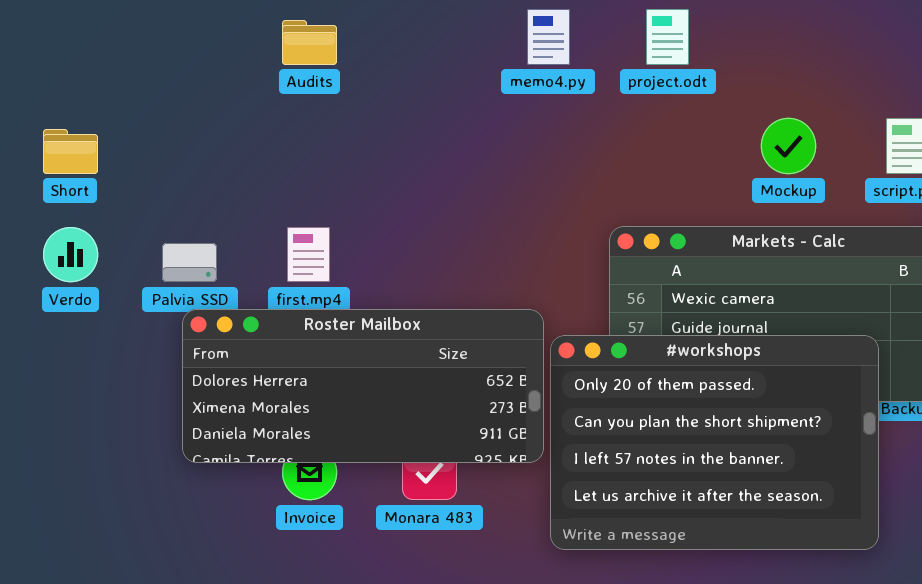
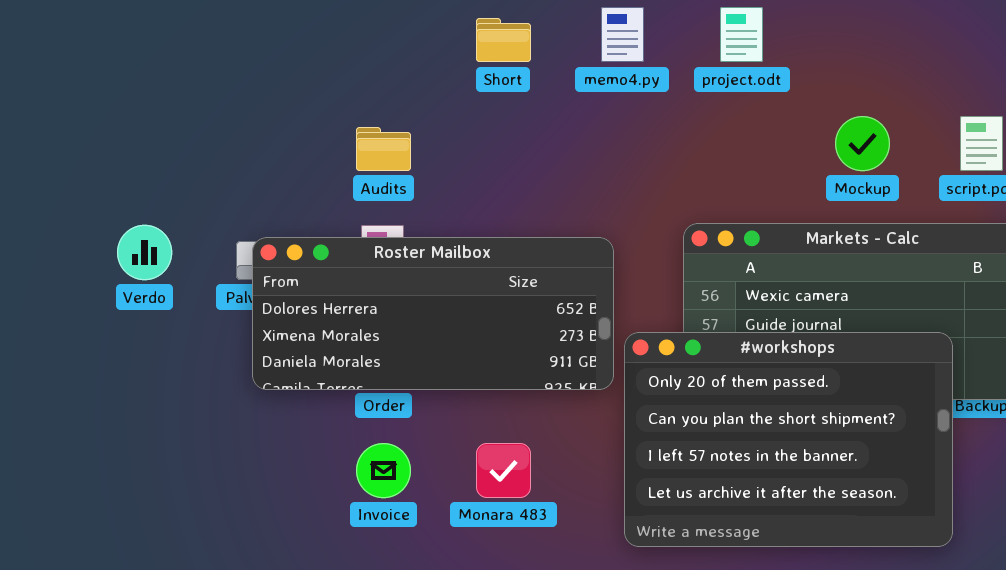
Audits: [282,20,337,65] -> [356,127,411,171], moved
Short: [43,129,98,174] -> [476,18,531,62], moved
Roster Mailbox: [182,309,544,463] -> [252,237,614,390], moved

